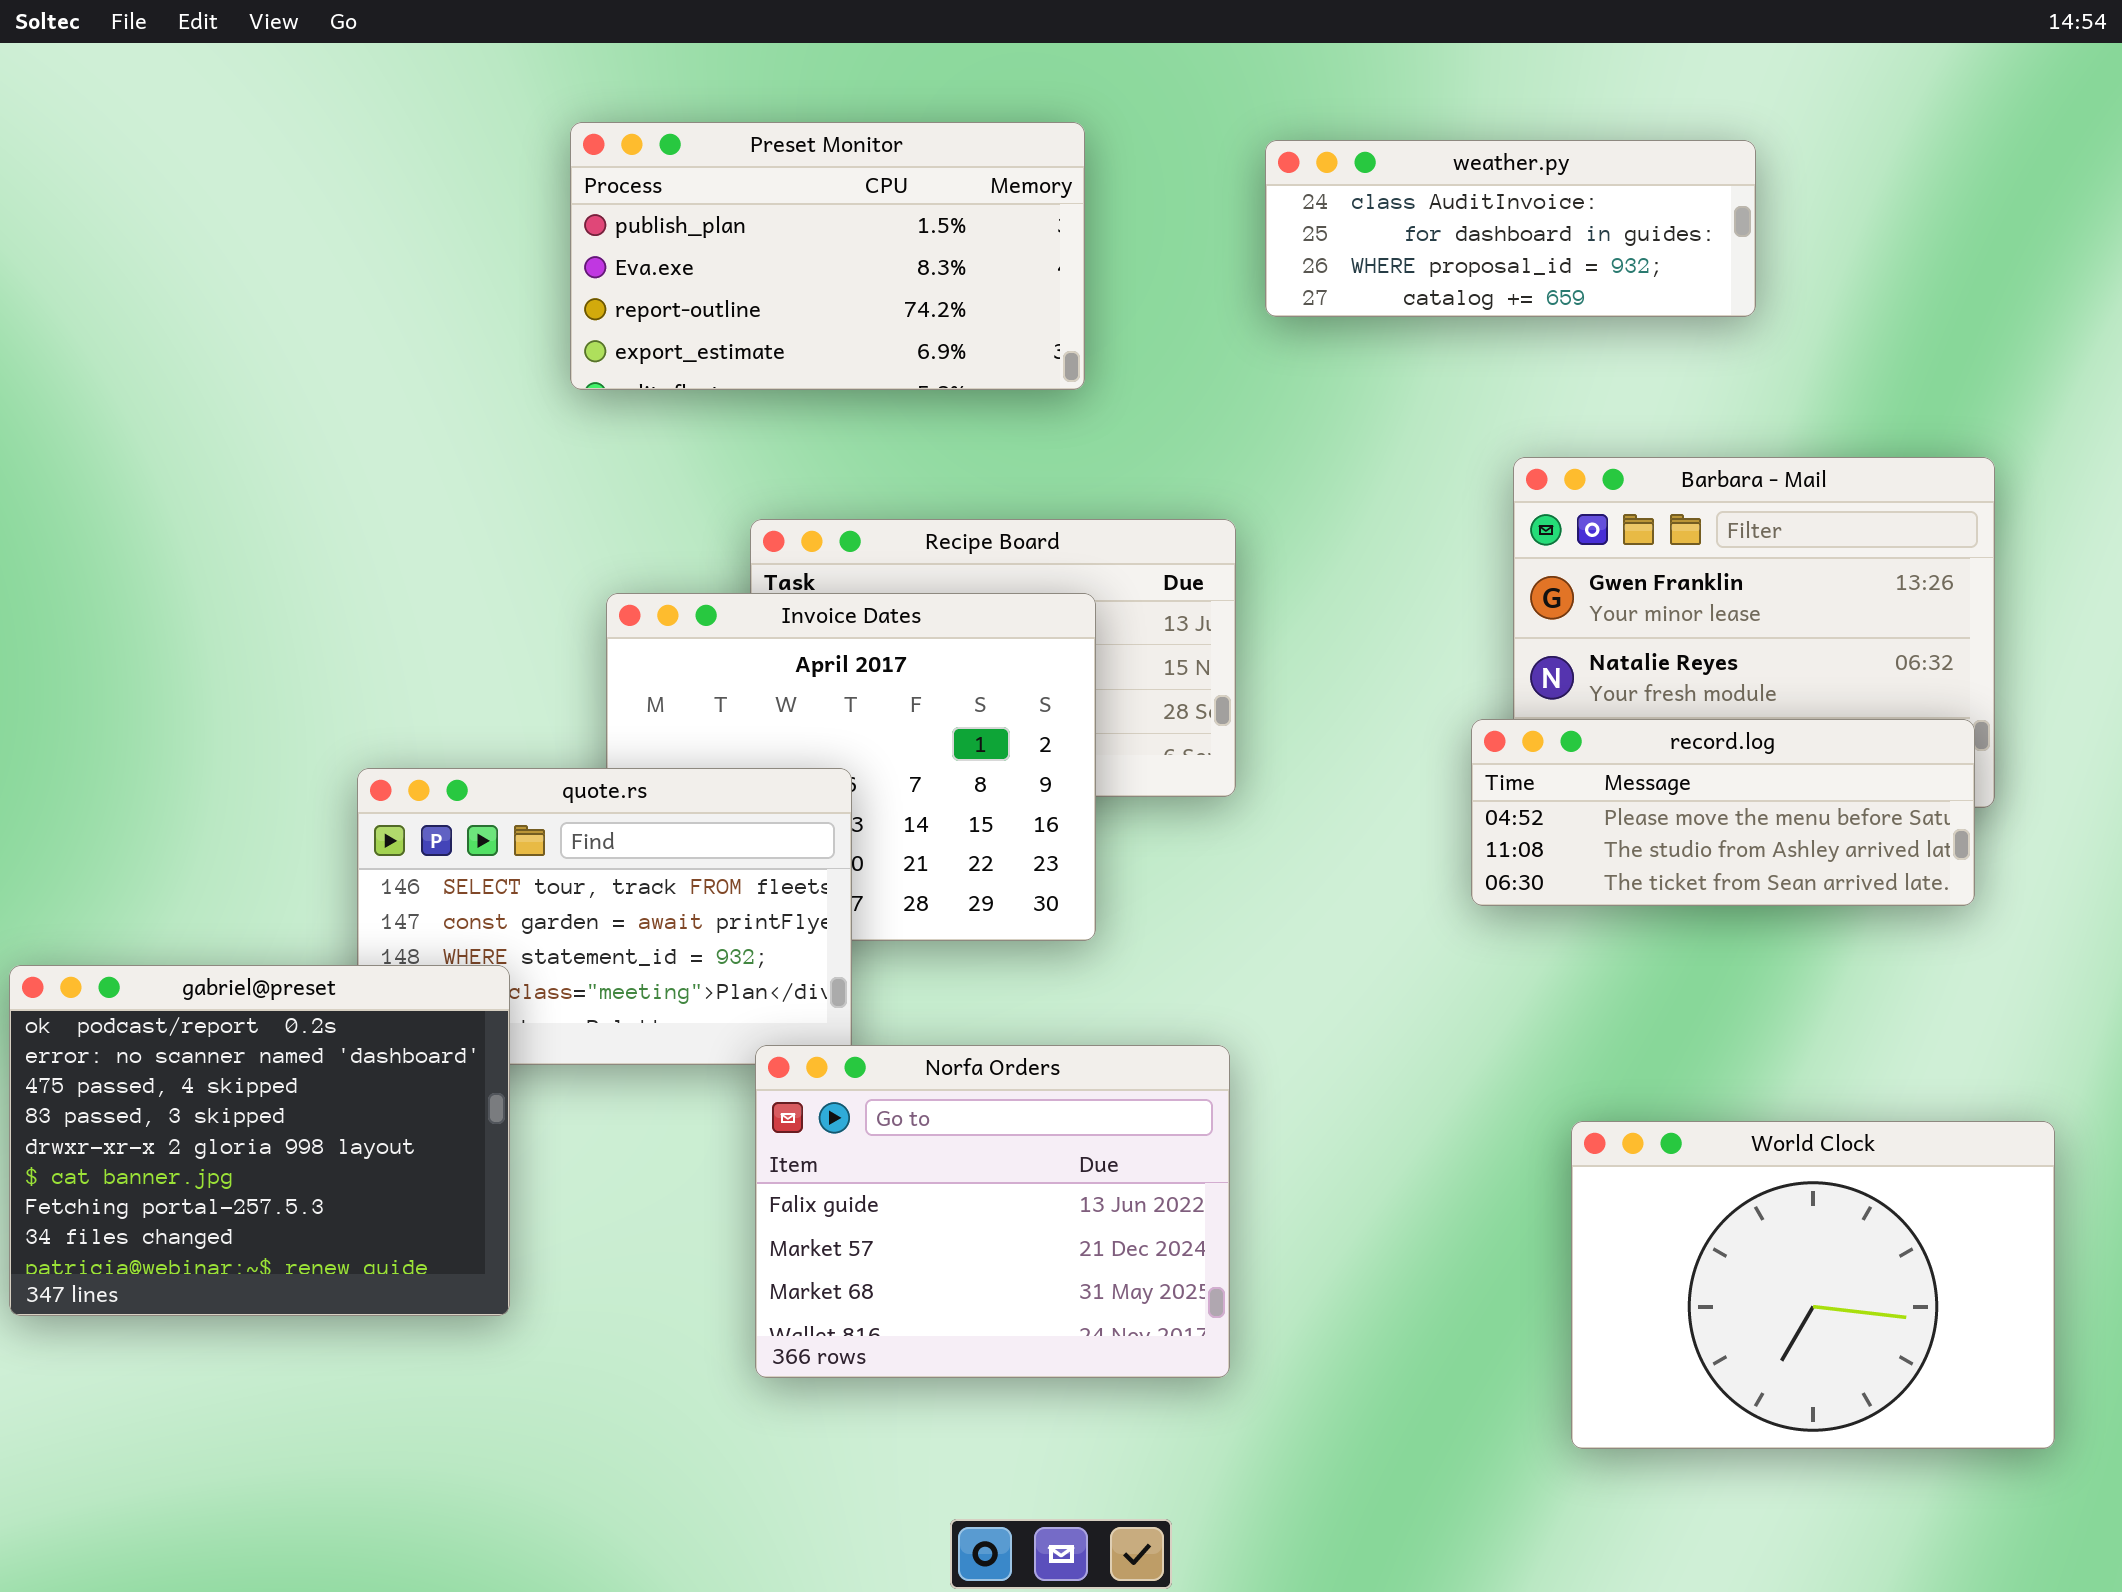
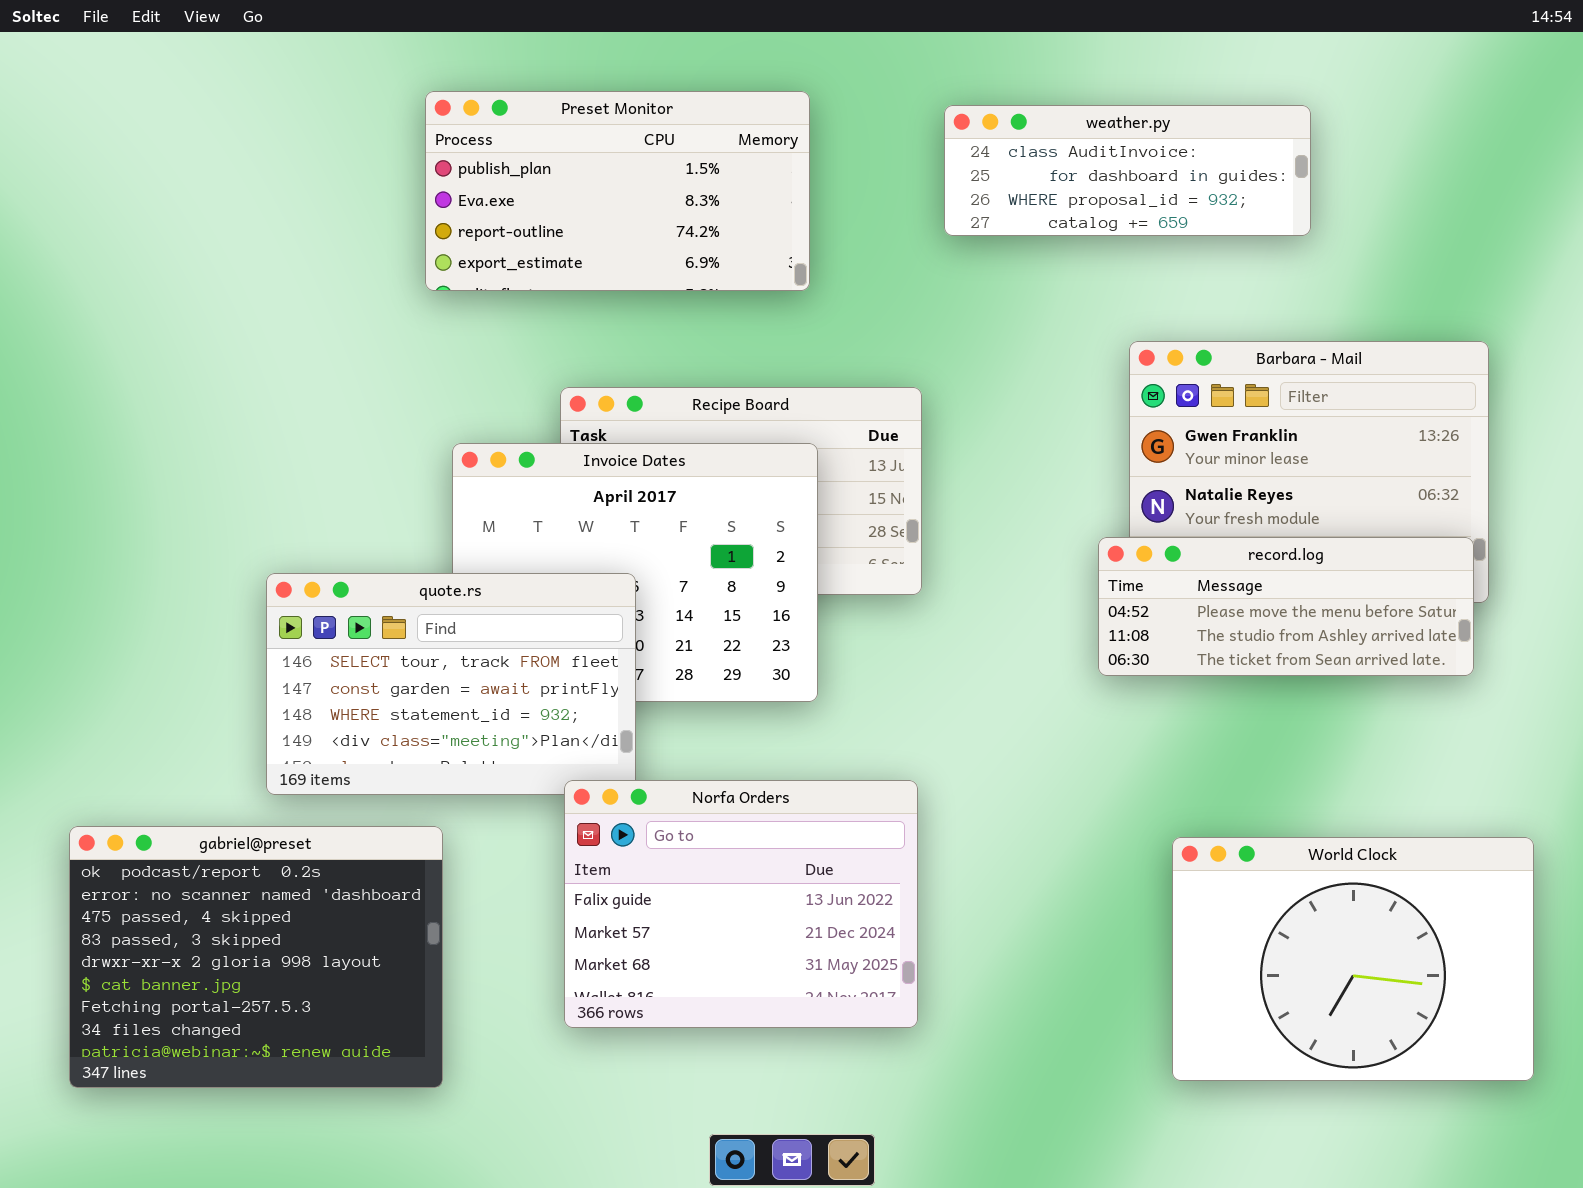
gabriel@preset: [9,965,510,1316] -> [69,826,443,1088], moved

